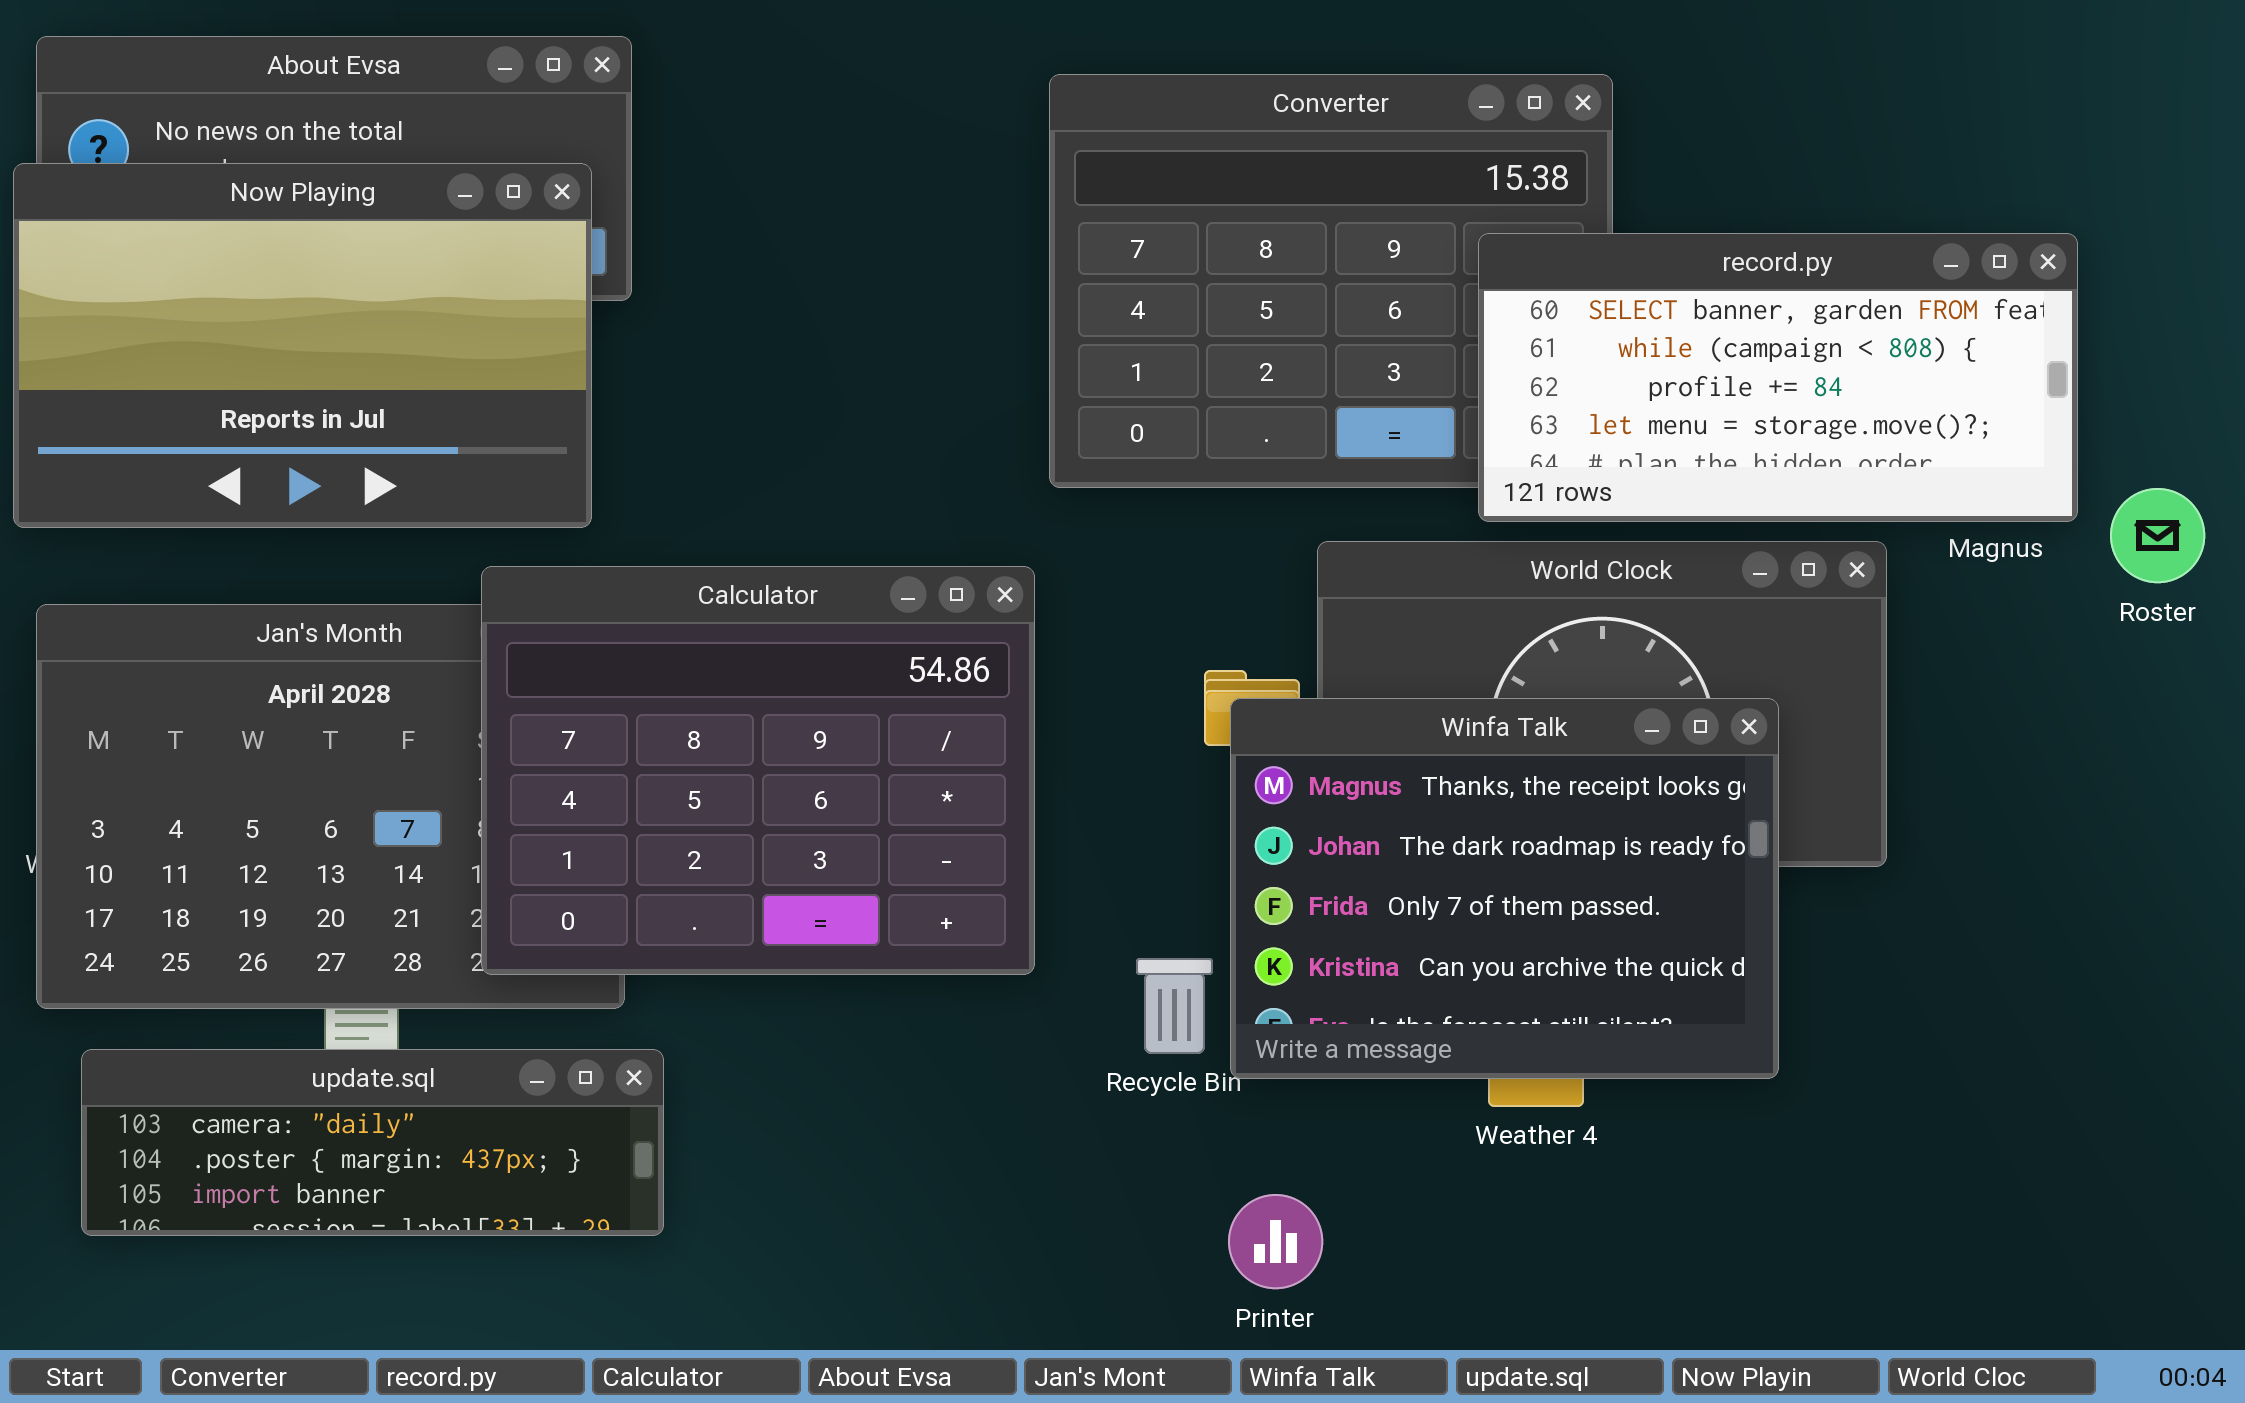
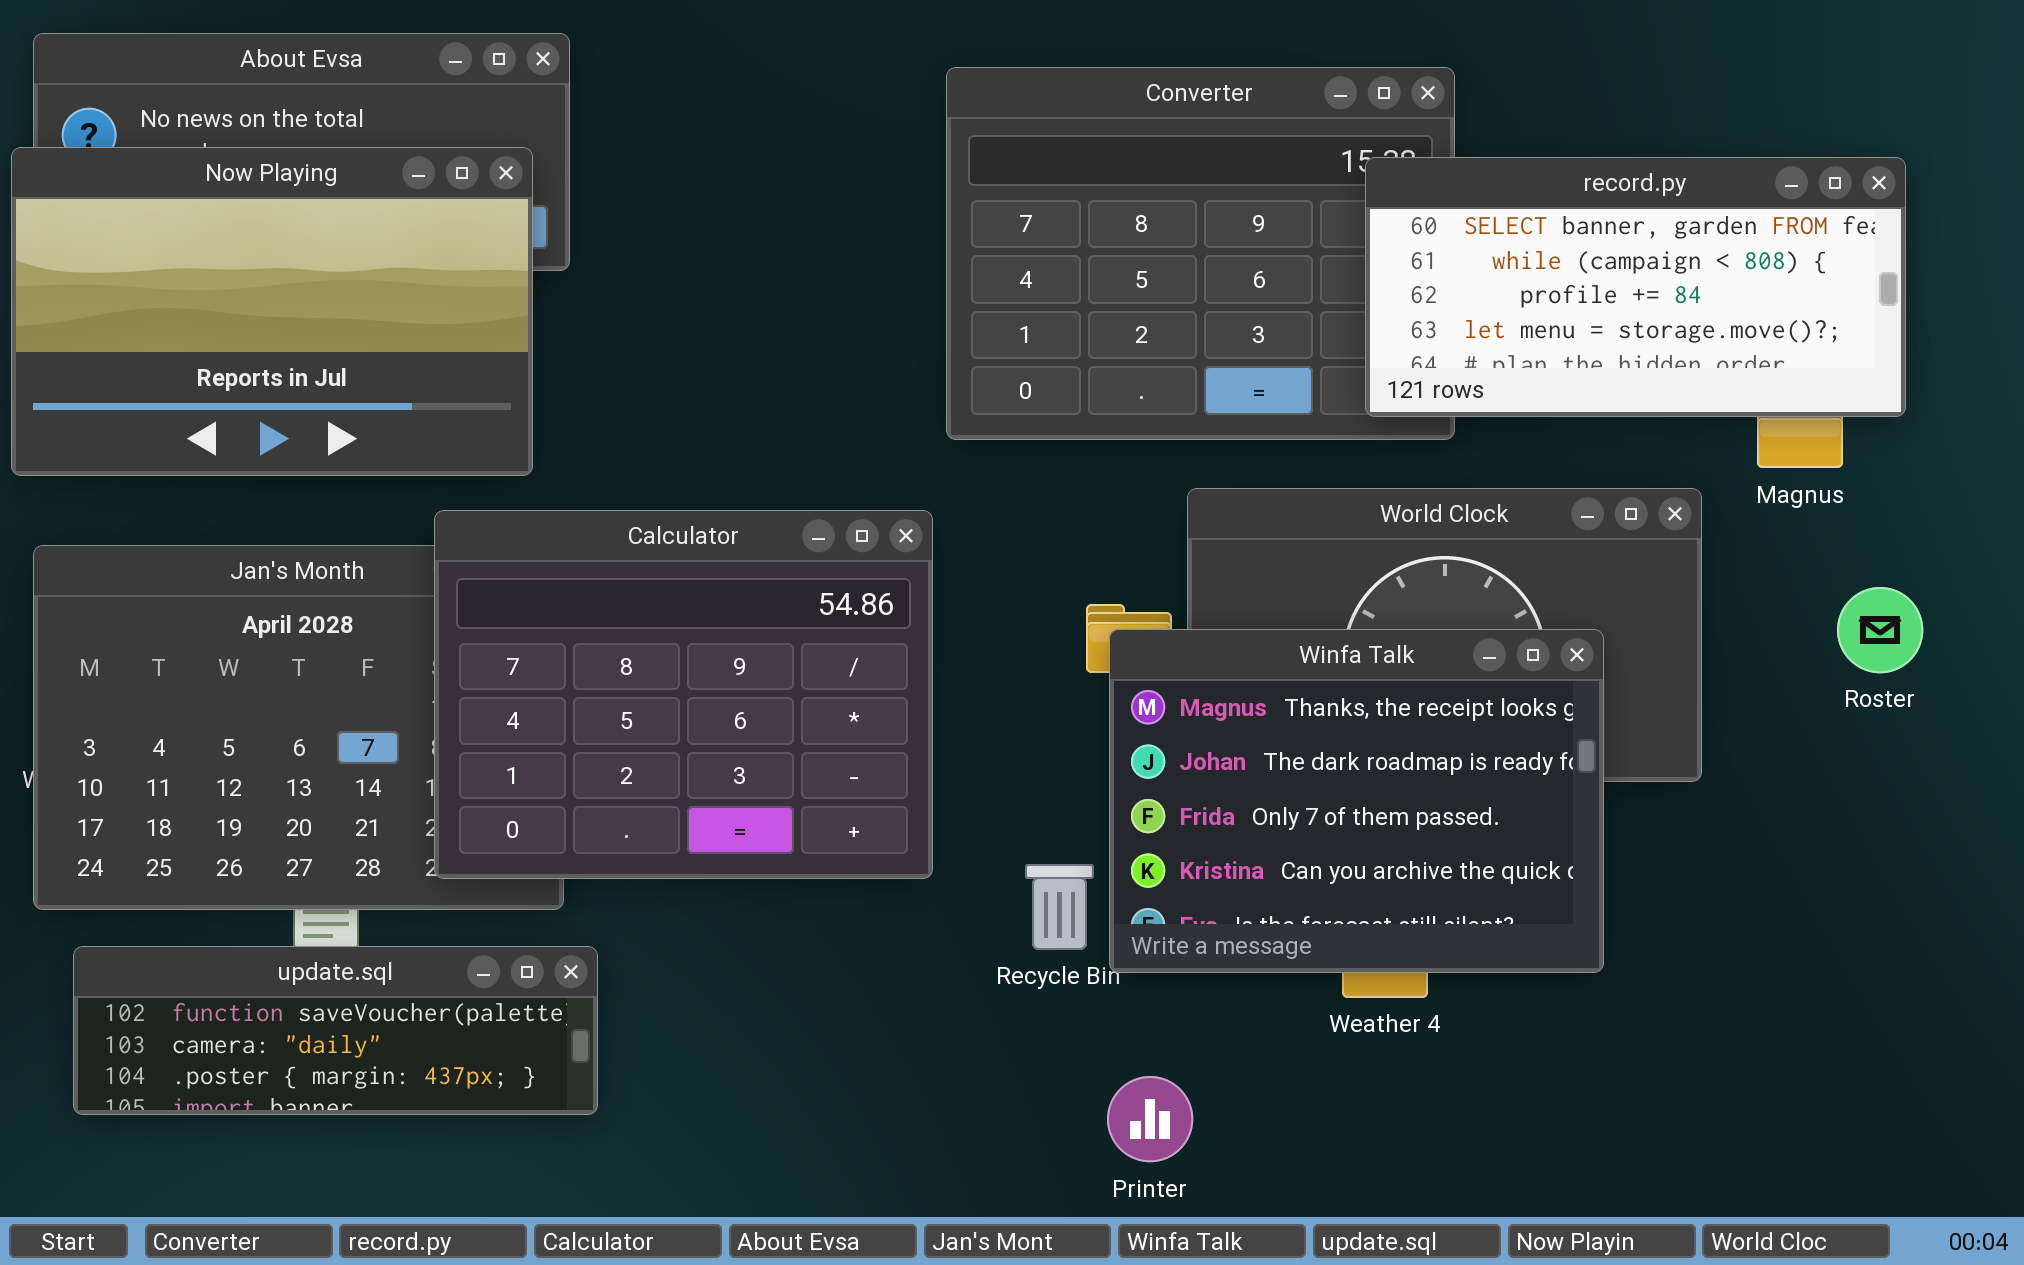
record.py: [1478,233,2078,522] -> [1365,157,1906,417], moved
Roster: [2110,488,2205,583] -> [1837,587,1923,673], moved
update.sql: [81,1049,664,1236] -> [73,946,598,1115], scrolled up 1 row

